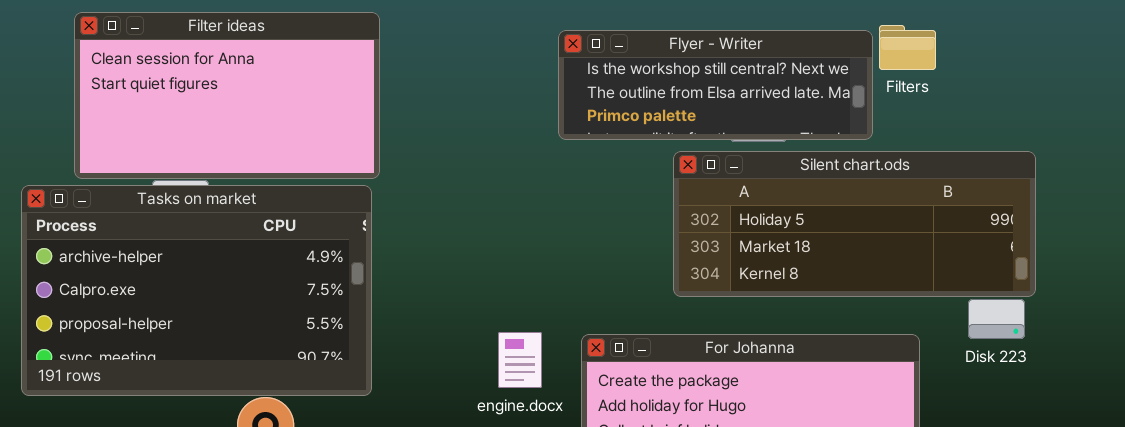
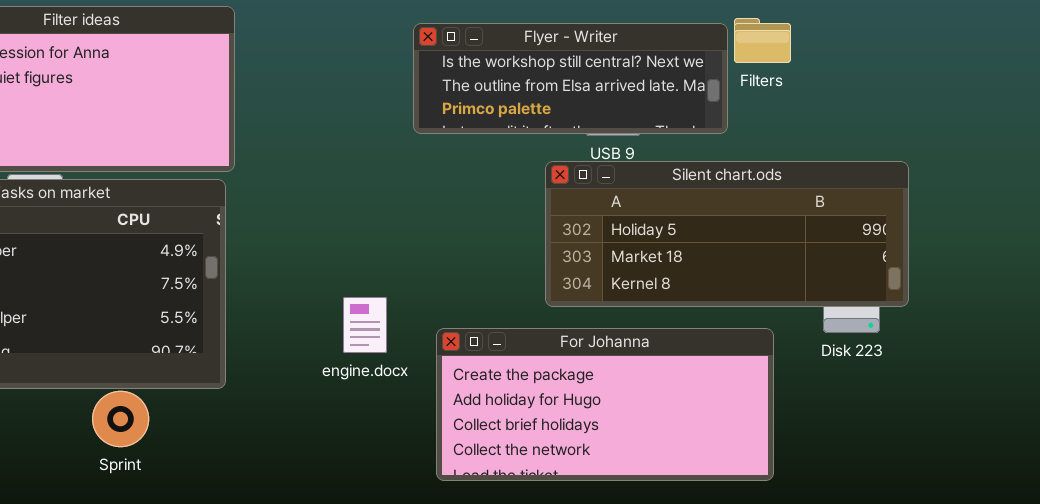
Silent chart.ods: [673,151,1036,297] -> [545,161,909,307], moved
engine.docx: [498,332,542,388] -> [343,297,387,353], moved

